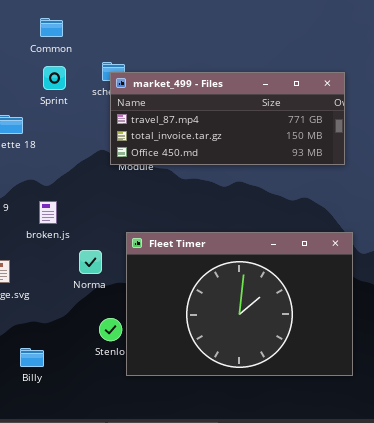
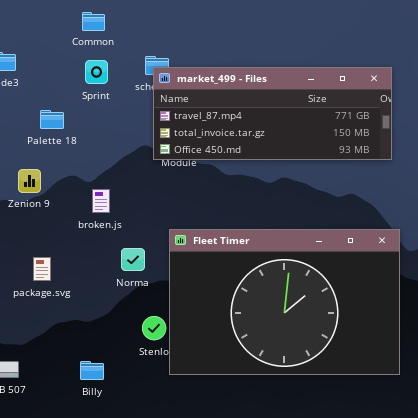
broken.js: [39,201,57,224] -> [92,189,110,213], moved
Billy: [20,348,44,367] -> [80,361,104,380], moved

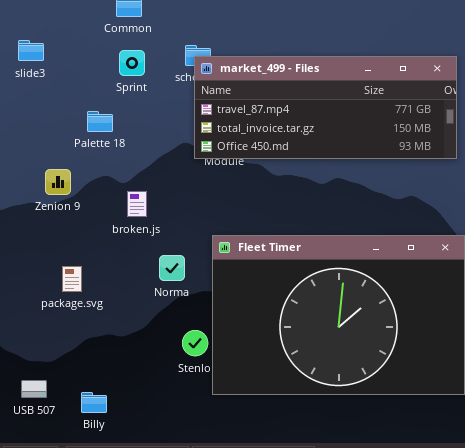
Palette 18: [40,110,64,129] -> [87,111,113,132], moved
Billy: [80,361,104,380] -> [81,392,107,413], moved

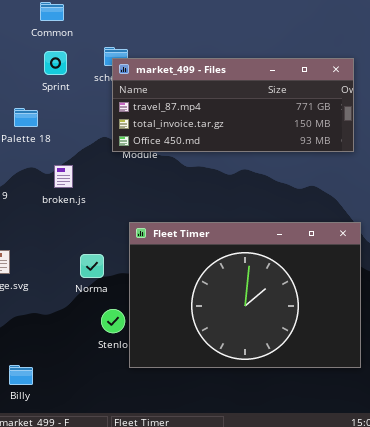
broken.js: [127,191,147,217] -> [54,165,73,188], moved
Norma: [159,255,185,281] -> [80,254,104,278], moved

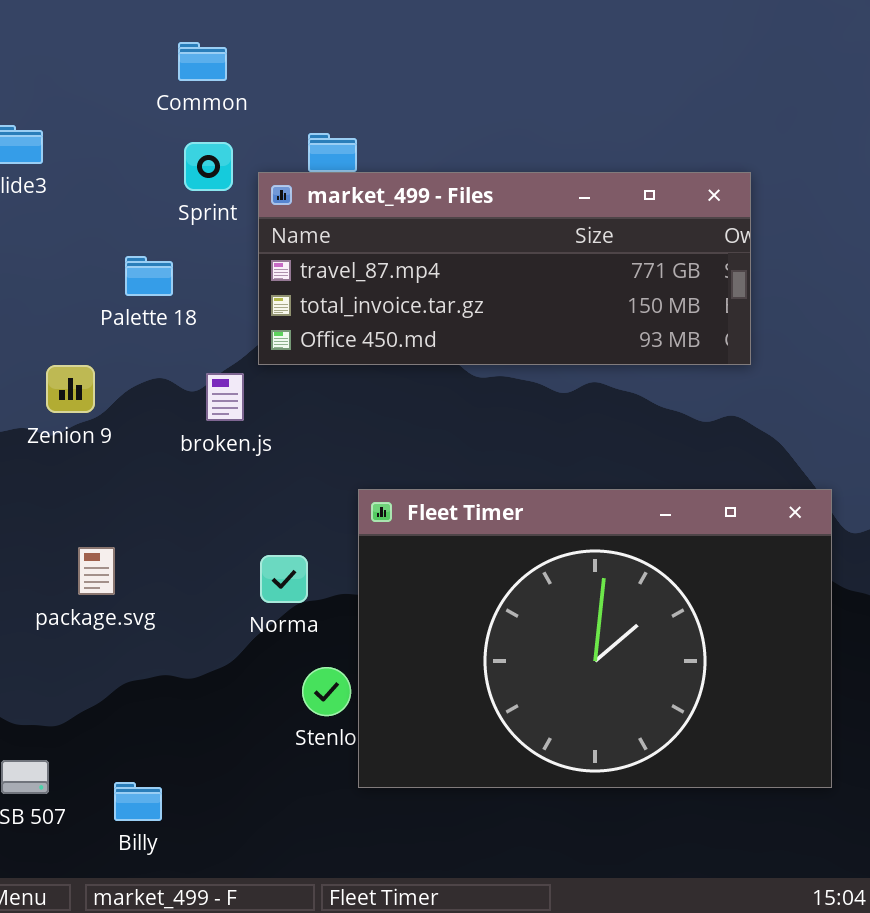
market_499 - Files: [112,58,354,152] -> [258,172,751,365], moved

